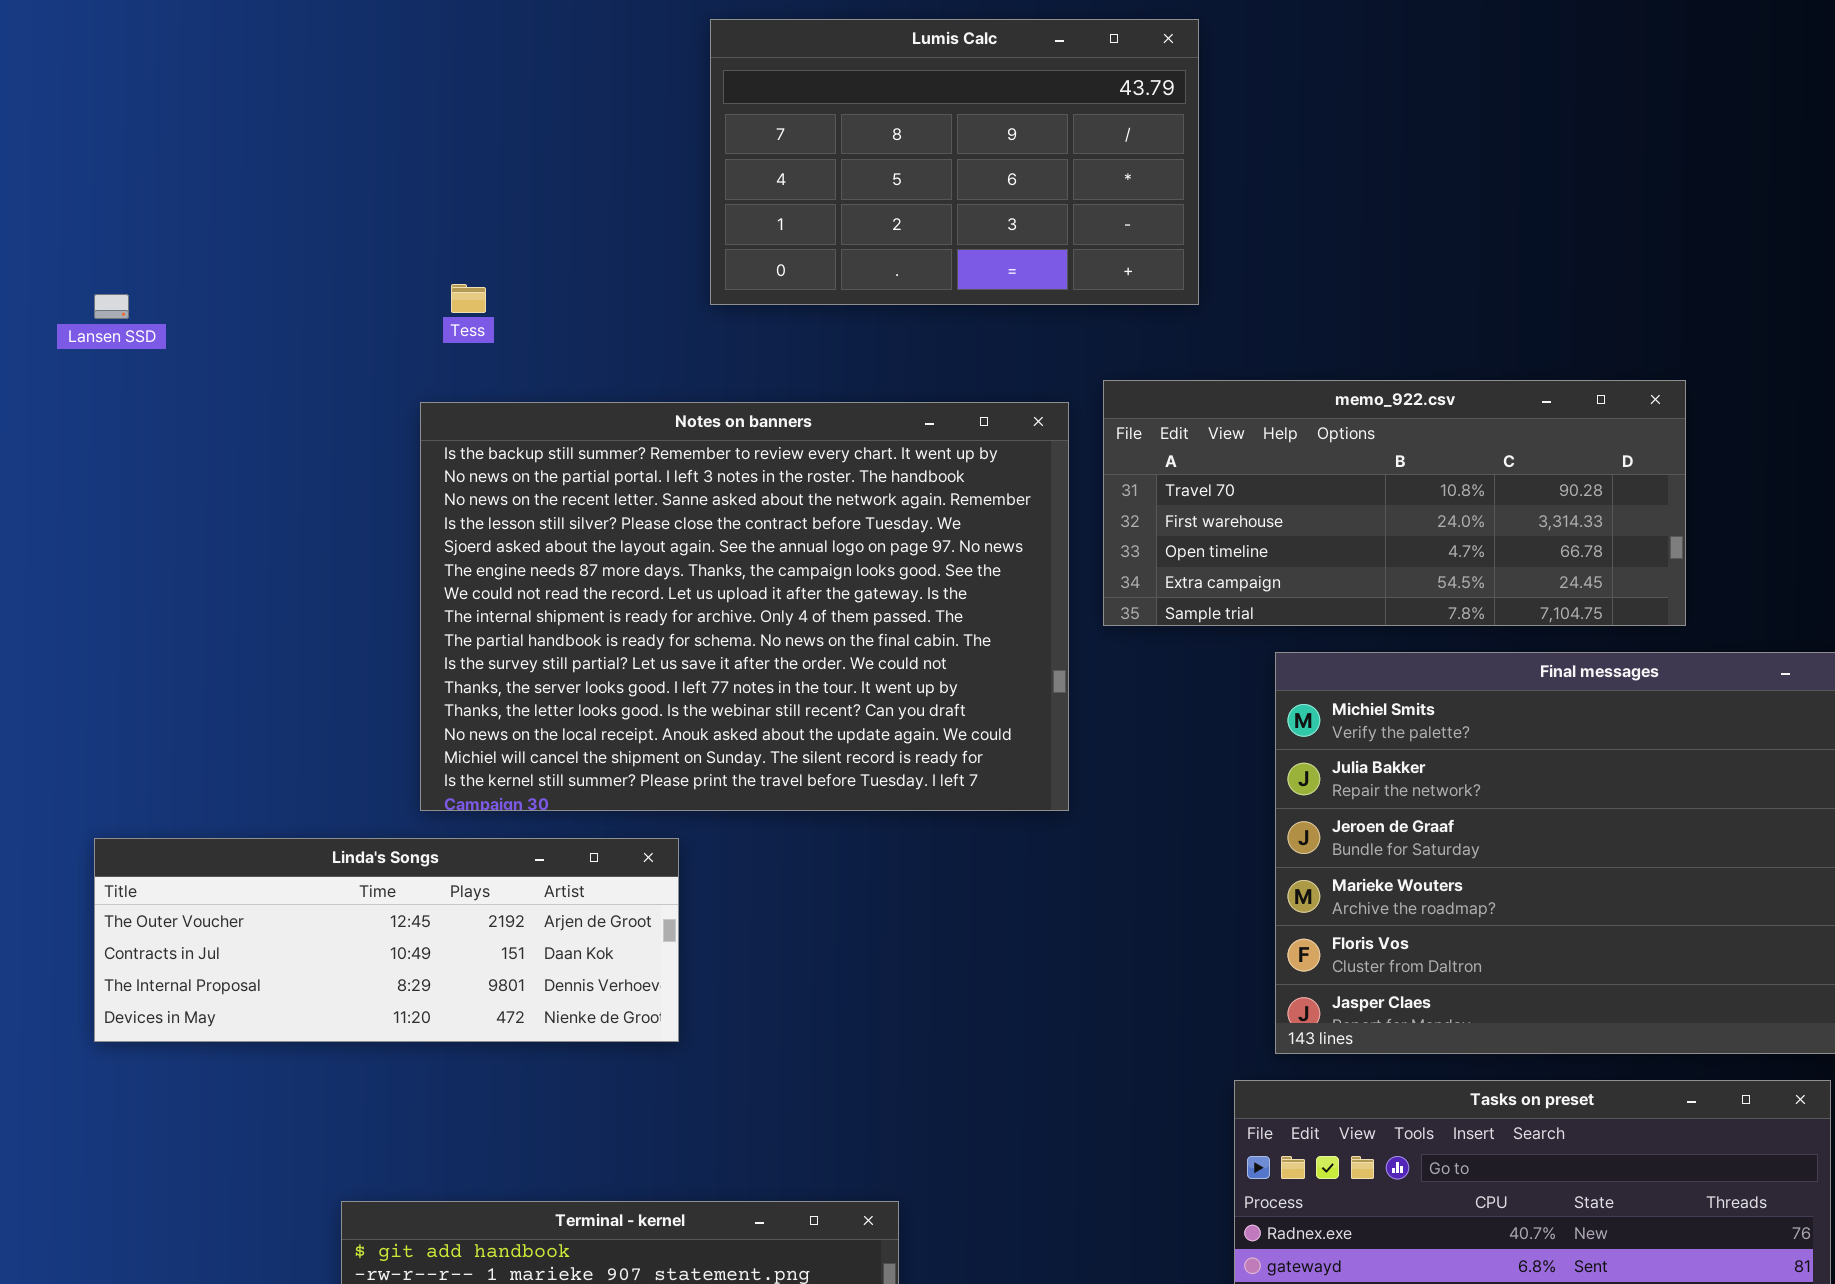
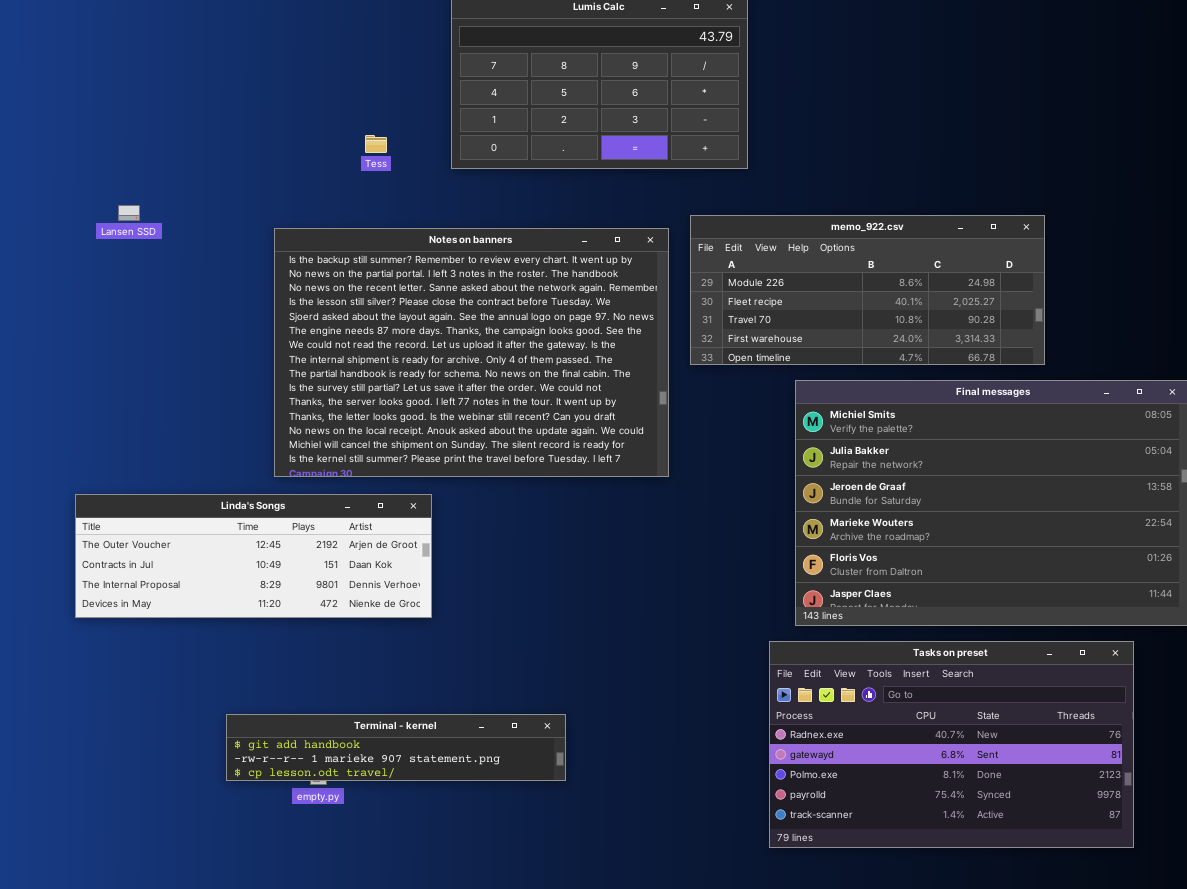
Tess: [451,284,486,313] -> [365,135,387,153], moved
Lansen SSD: [94,294,129,319] -> [118,205,140,221], moved
memo_922.csv: [1103,380,1686,626] -> [690,215,1045,365], scrolled up 2 rows

